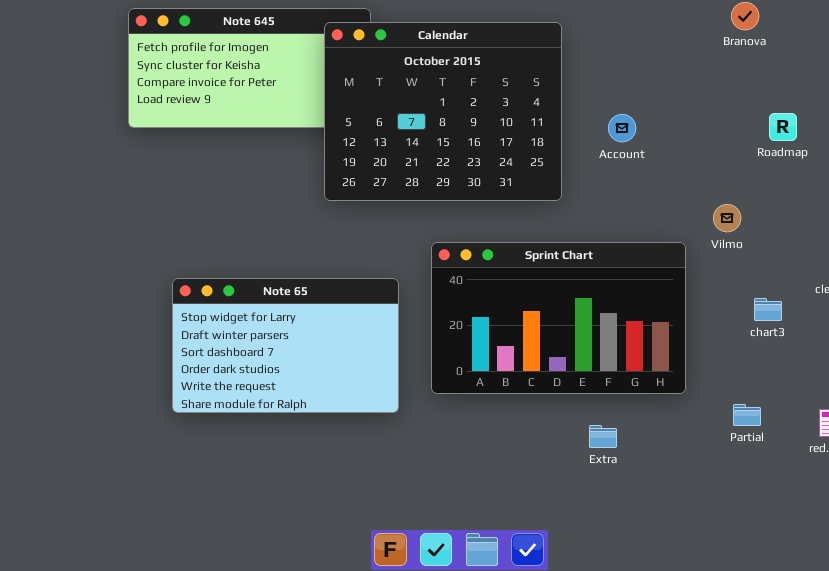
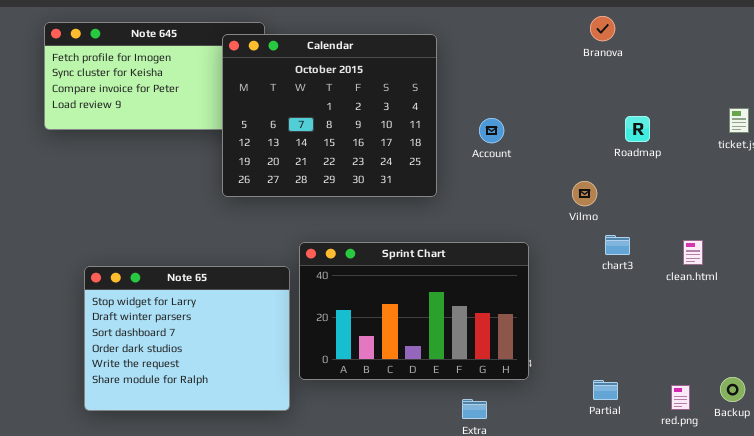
Vilmo: [713,204,741,232] -> [572,181,597,206], moved
Sprint Chart: [431,242,686,394] -> [299,242,529,380], moved
Note 65: [172,278,399,413] -> [84,266,290,411], resized
chart3: [754,298,782,321] -> [605,235,630,255], moved

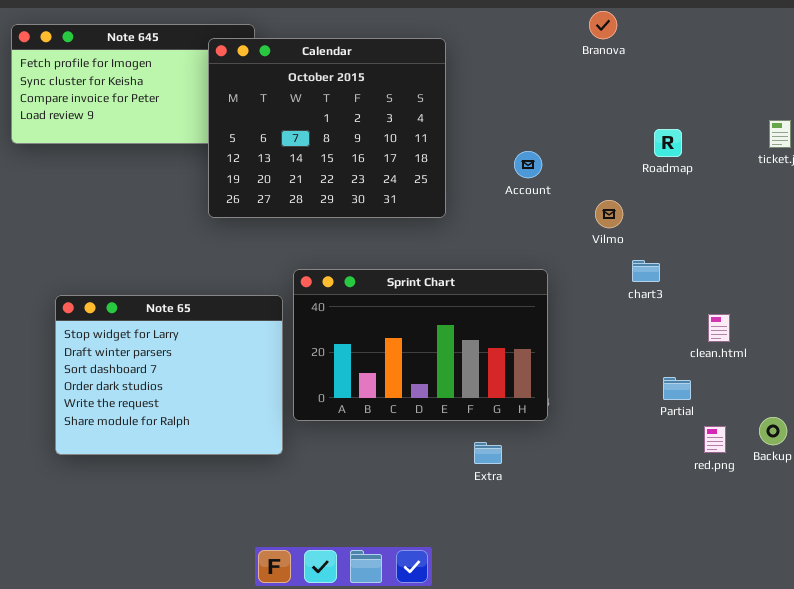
Branova: [590,16,615,41] -> [589,11,617,39], moved
Account: [479,118,504,143] -> [514,151,542,178], moved
clean.html: [683,240,703,265] -> [708,314,730,342], moved
Partial: [593,380,618,400] -> [663,377,691,400], moved

